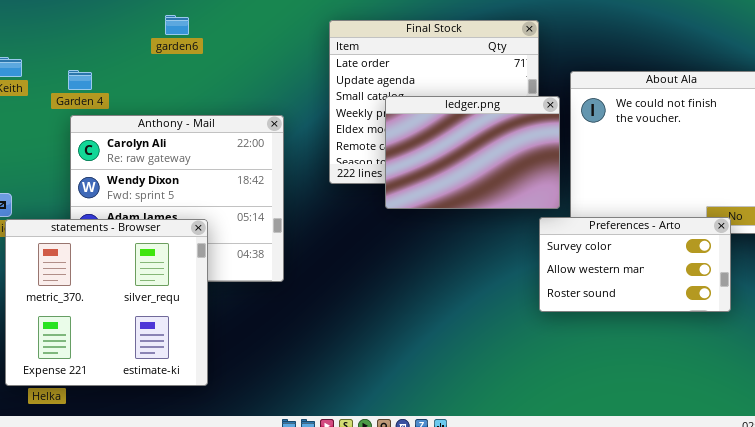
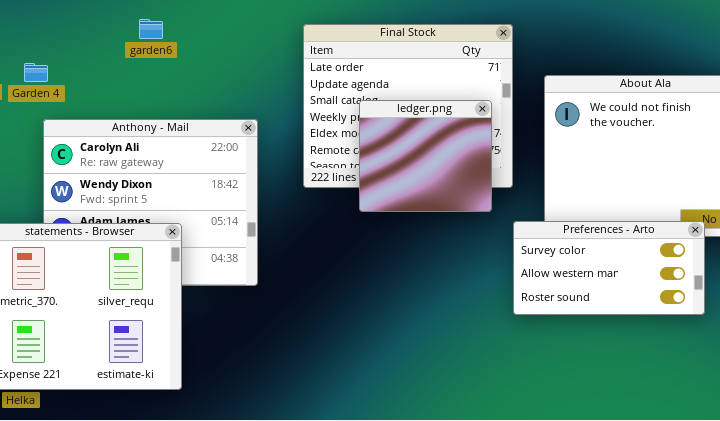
Garden 4: [68,70,92,90] -> [24,63,48,82], moved
ledger.png: [385,96,560,209] -> [359,100,492,212], resized

